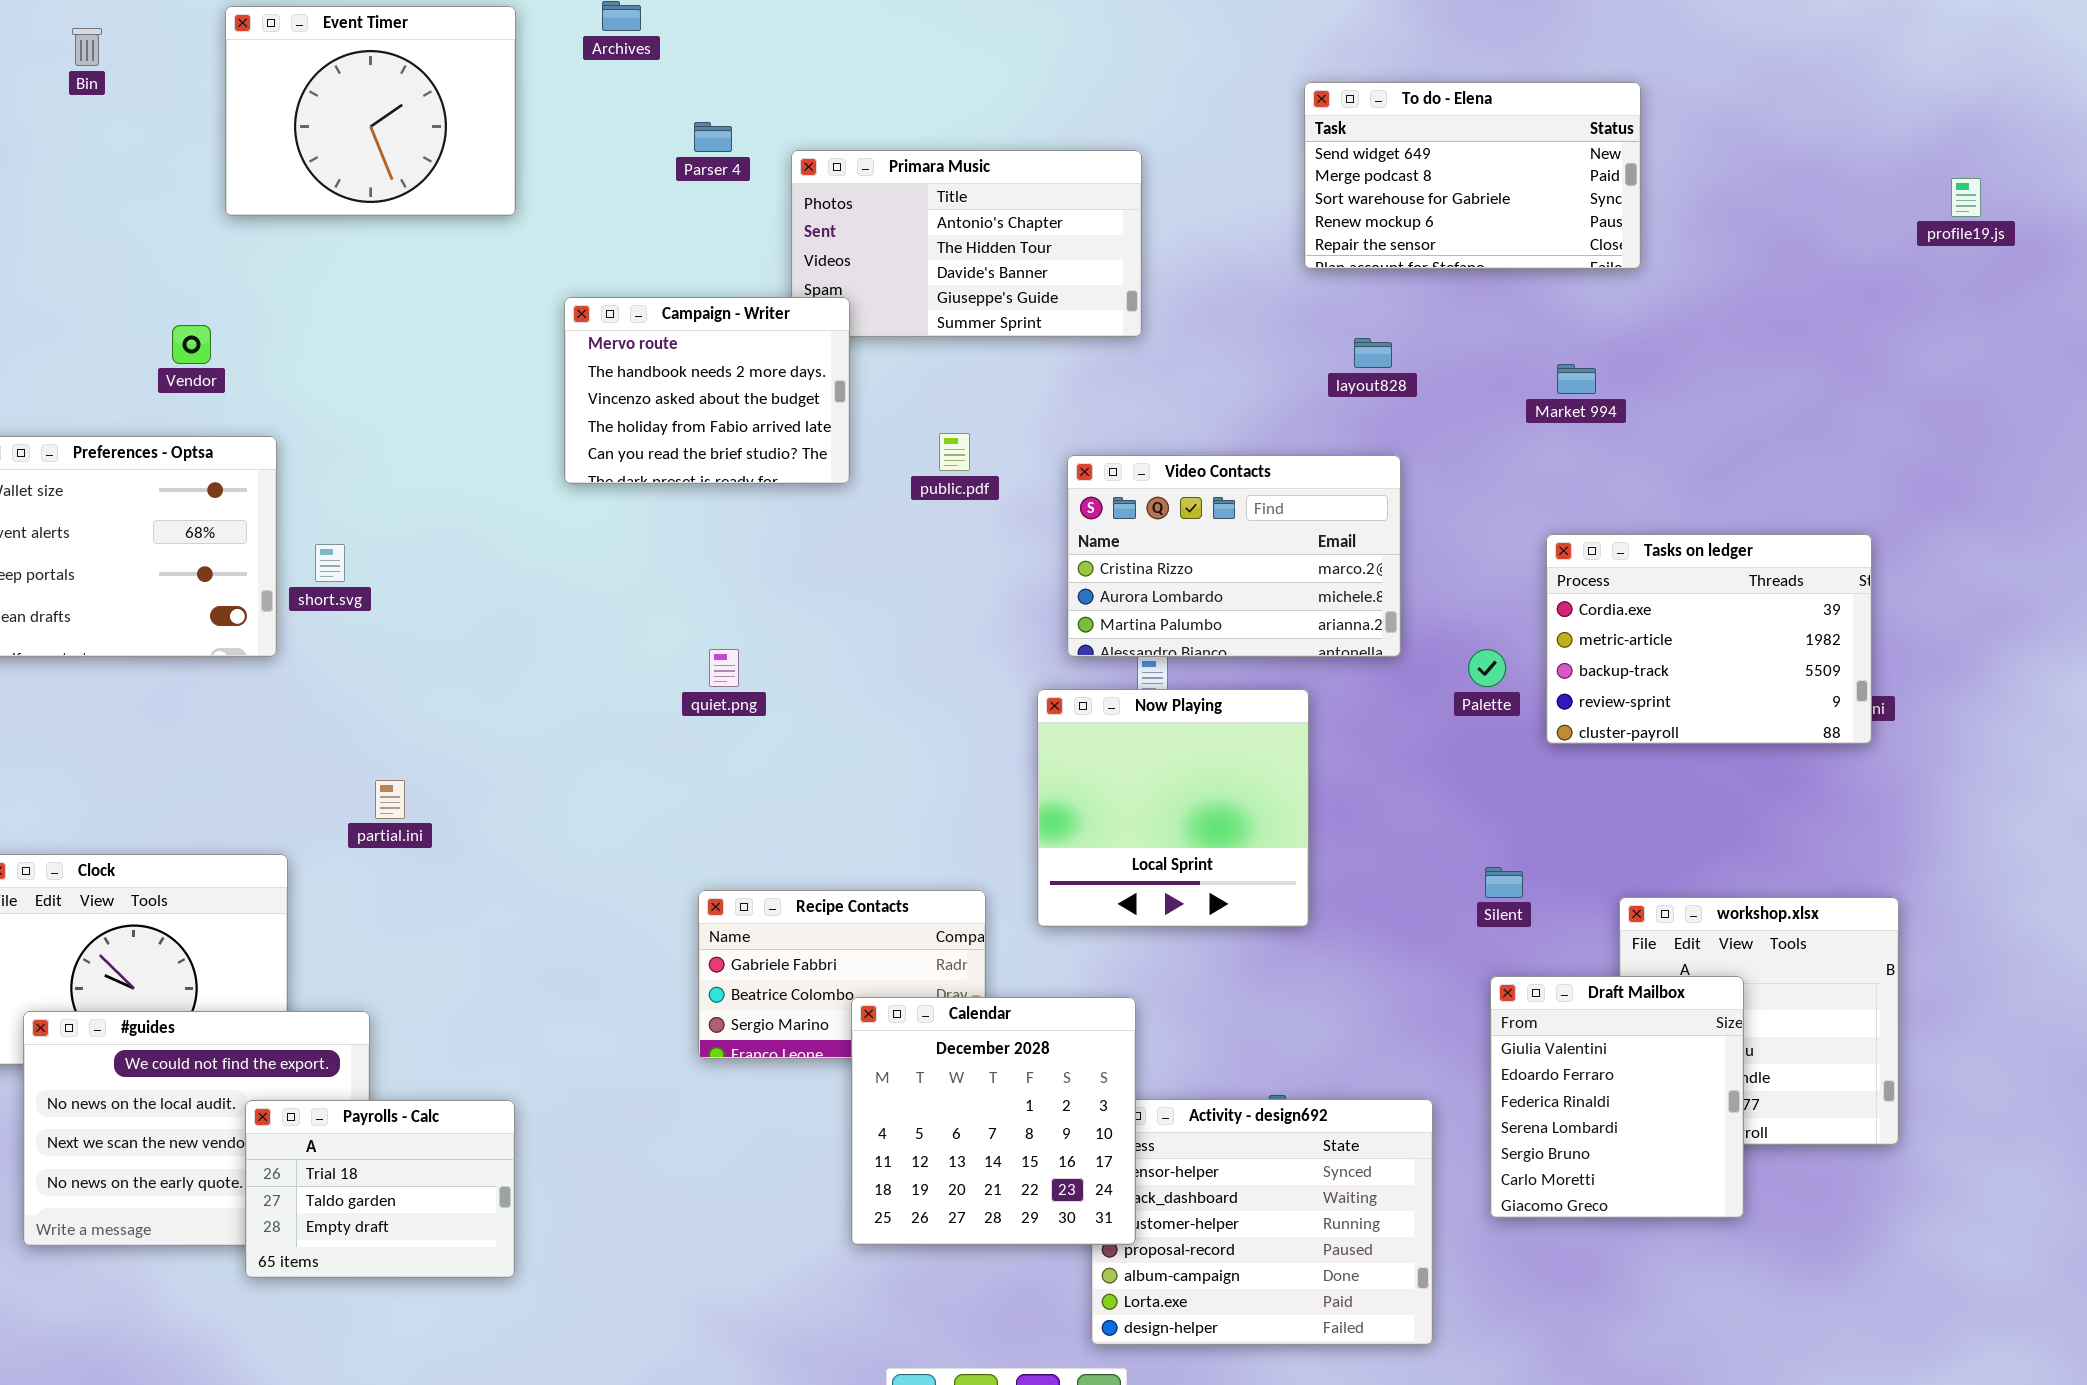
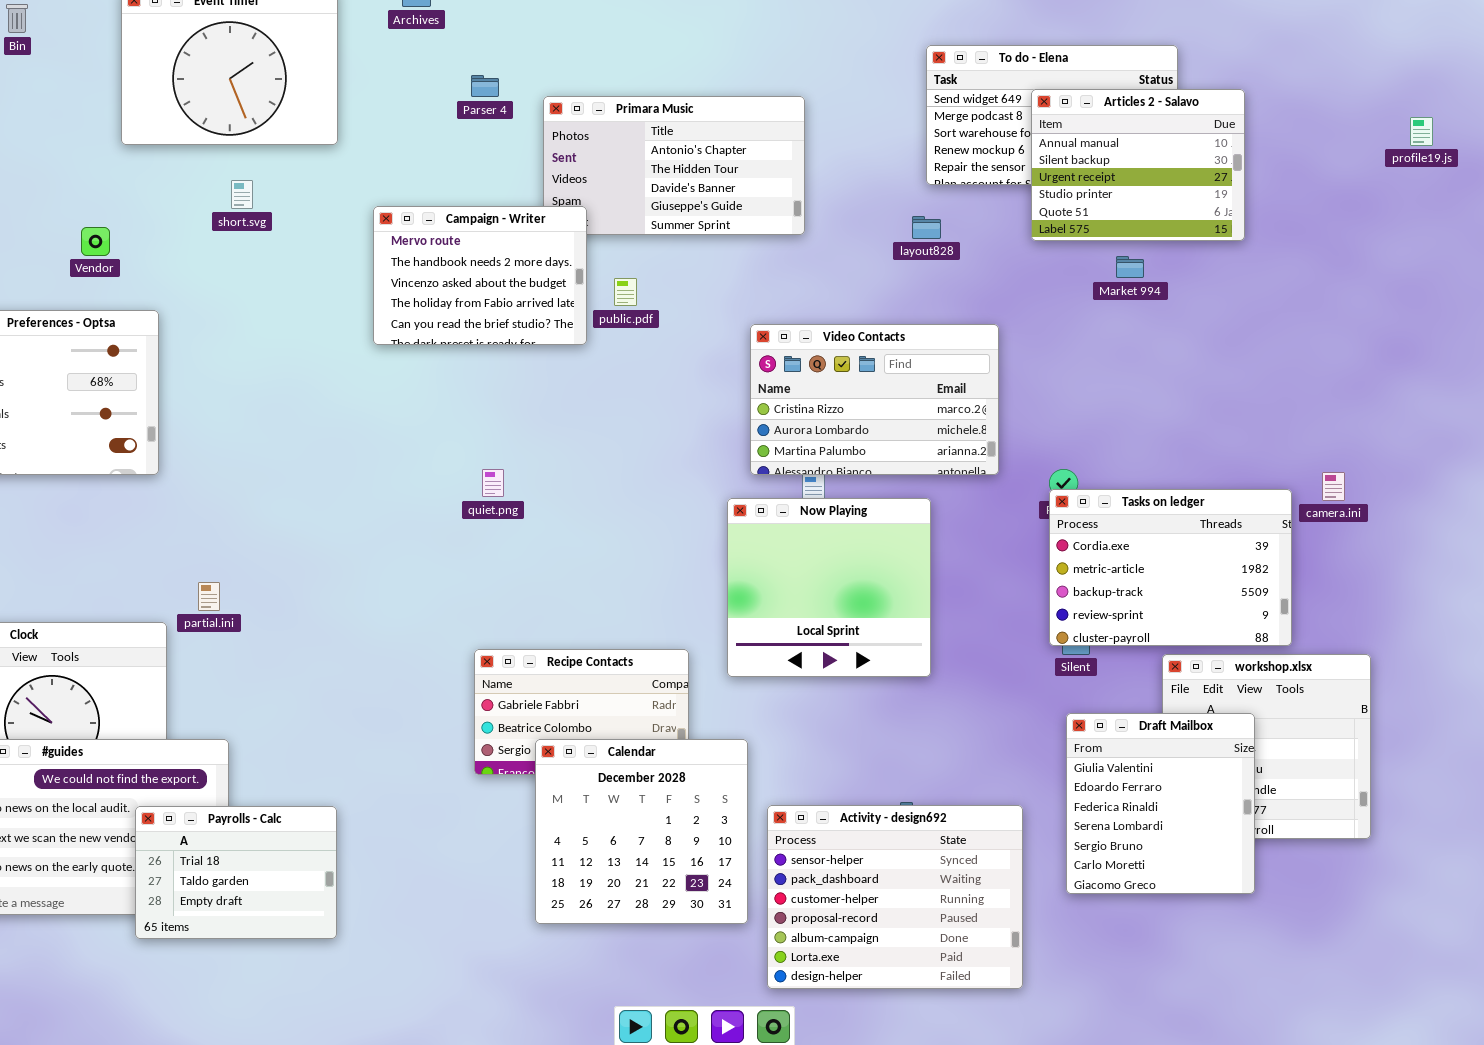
Articles 2 - Salavo: none -> [1031,89,1245,241], opened
layout828: [1354,338,1392,368] -> [912,216,941,239], moved
public.pdf: [939,433,970,471] -> [614,278,637,306], moved
Tasks on ledger: [1546,534,1872,744] -> [1049,489,1292,646], moved
short.svg: [315,544,345,582] -> [231,180,253,209], moved
partial.ini: [375,780,405,819] -> [198,582,220,611], moved
Calendar: [851,997,1136,1245] -> [535,739,748,924], moved

